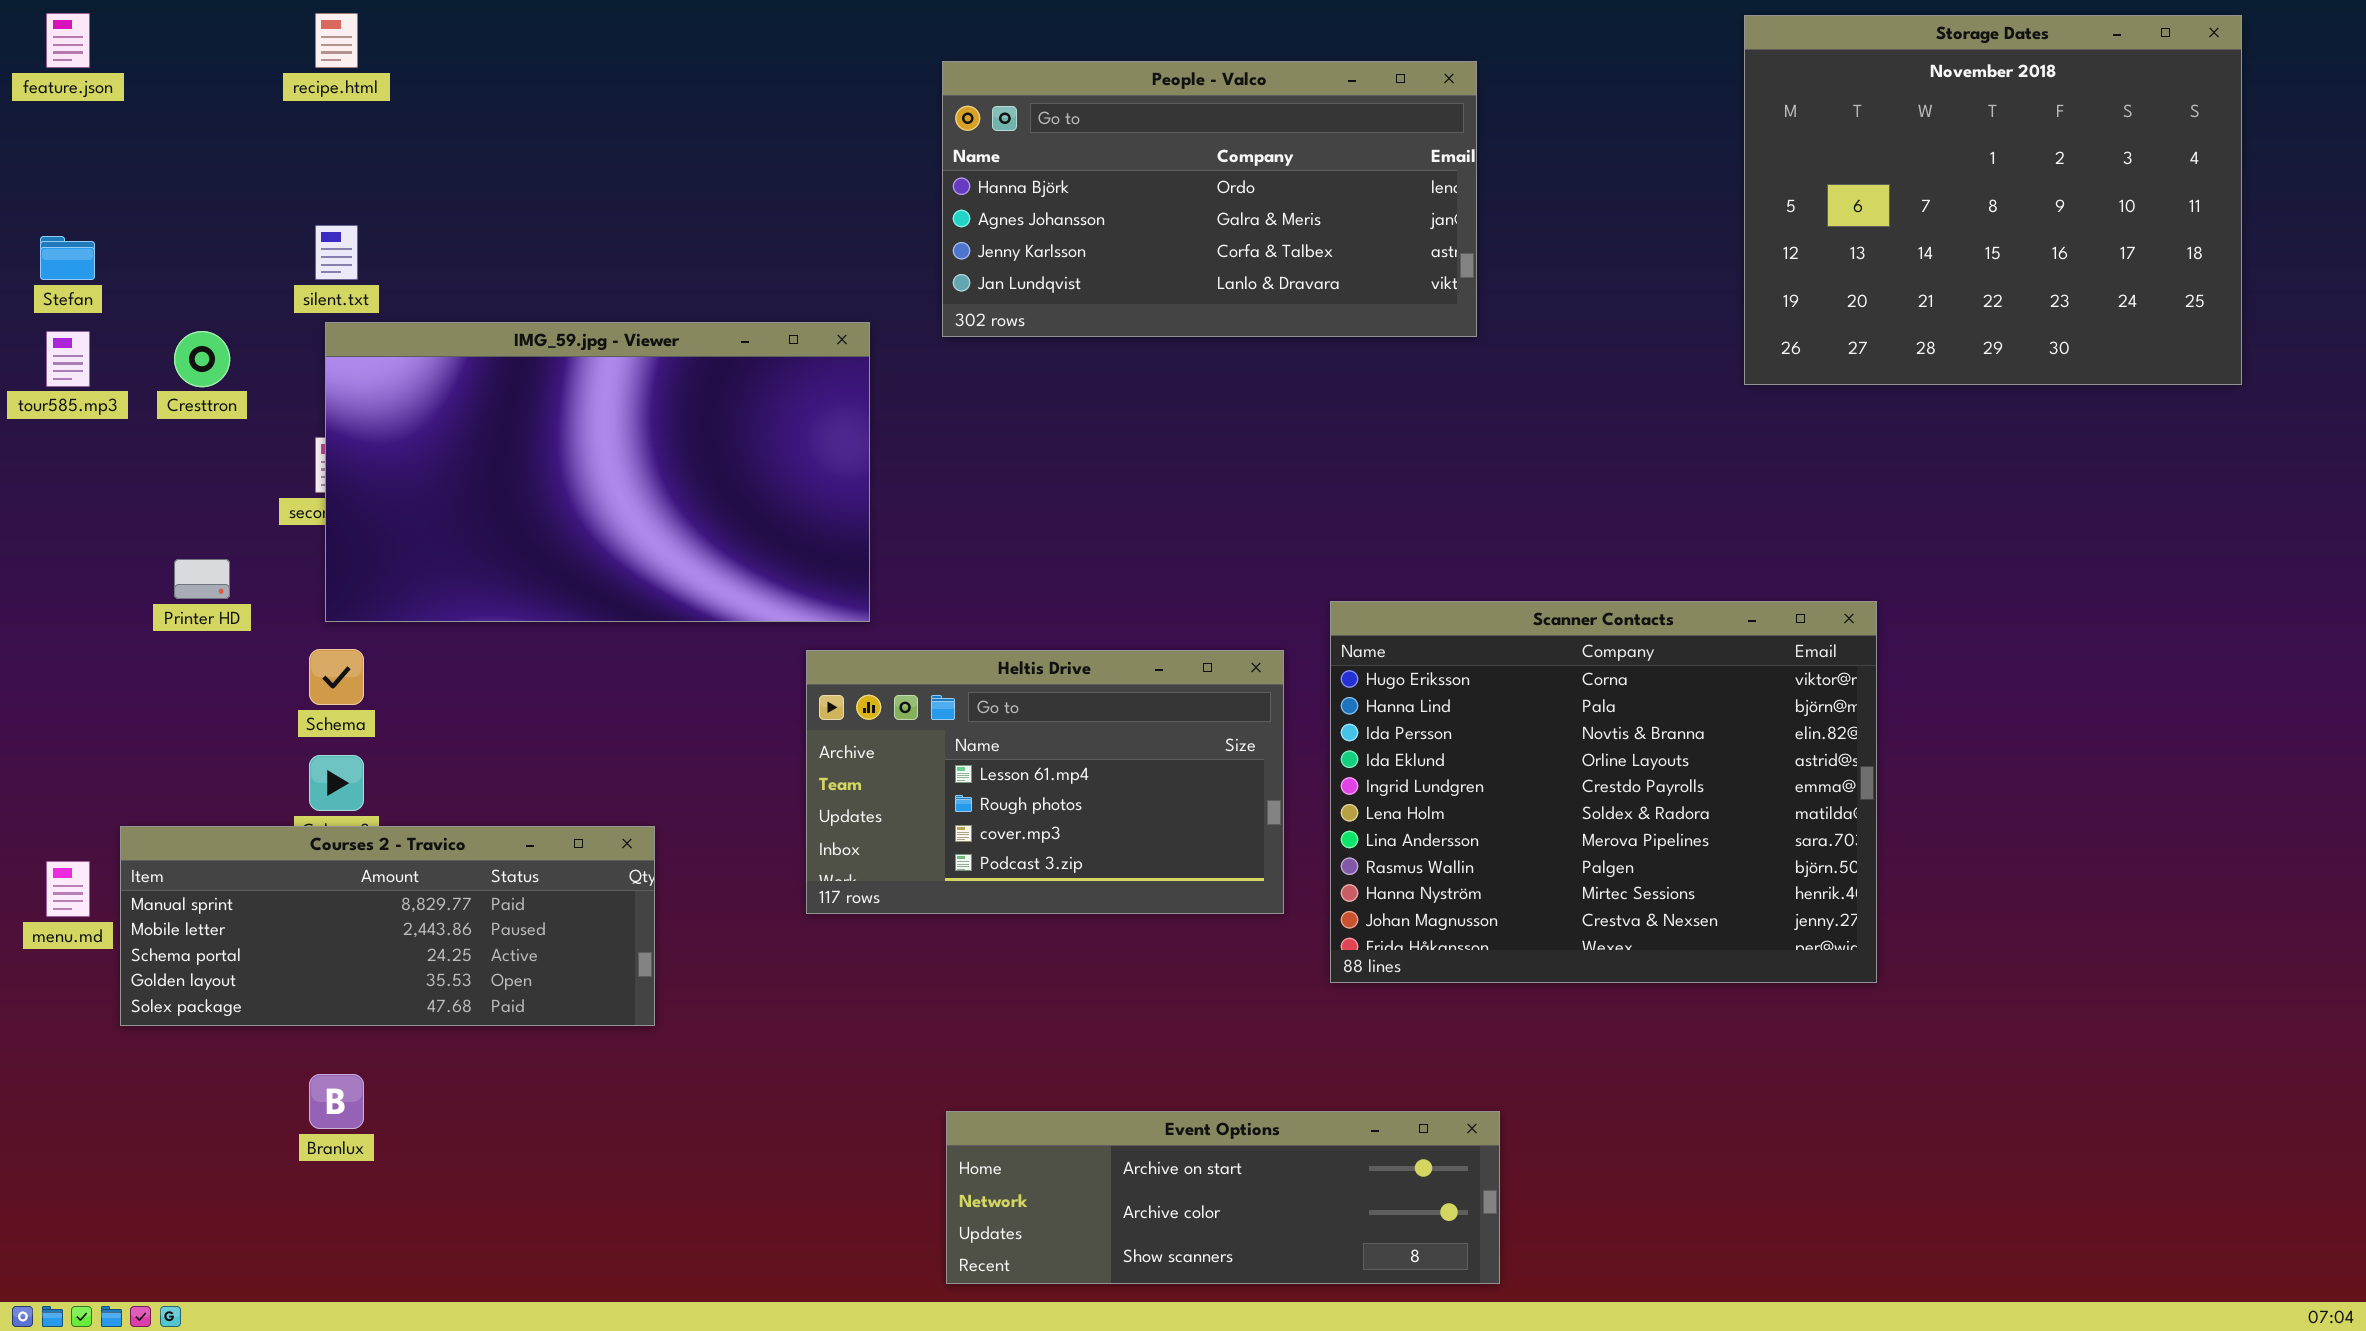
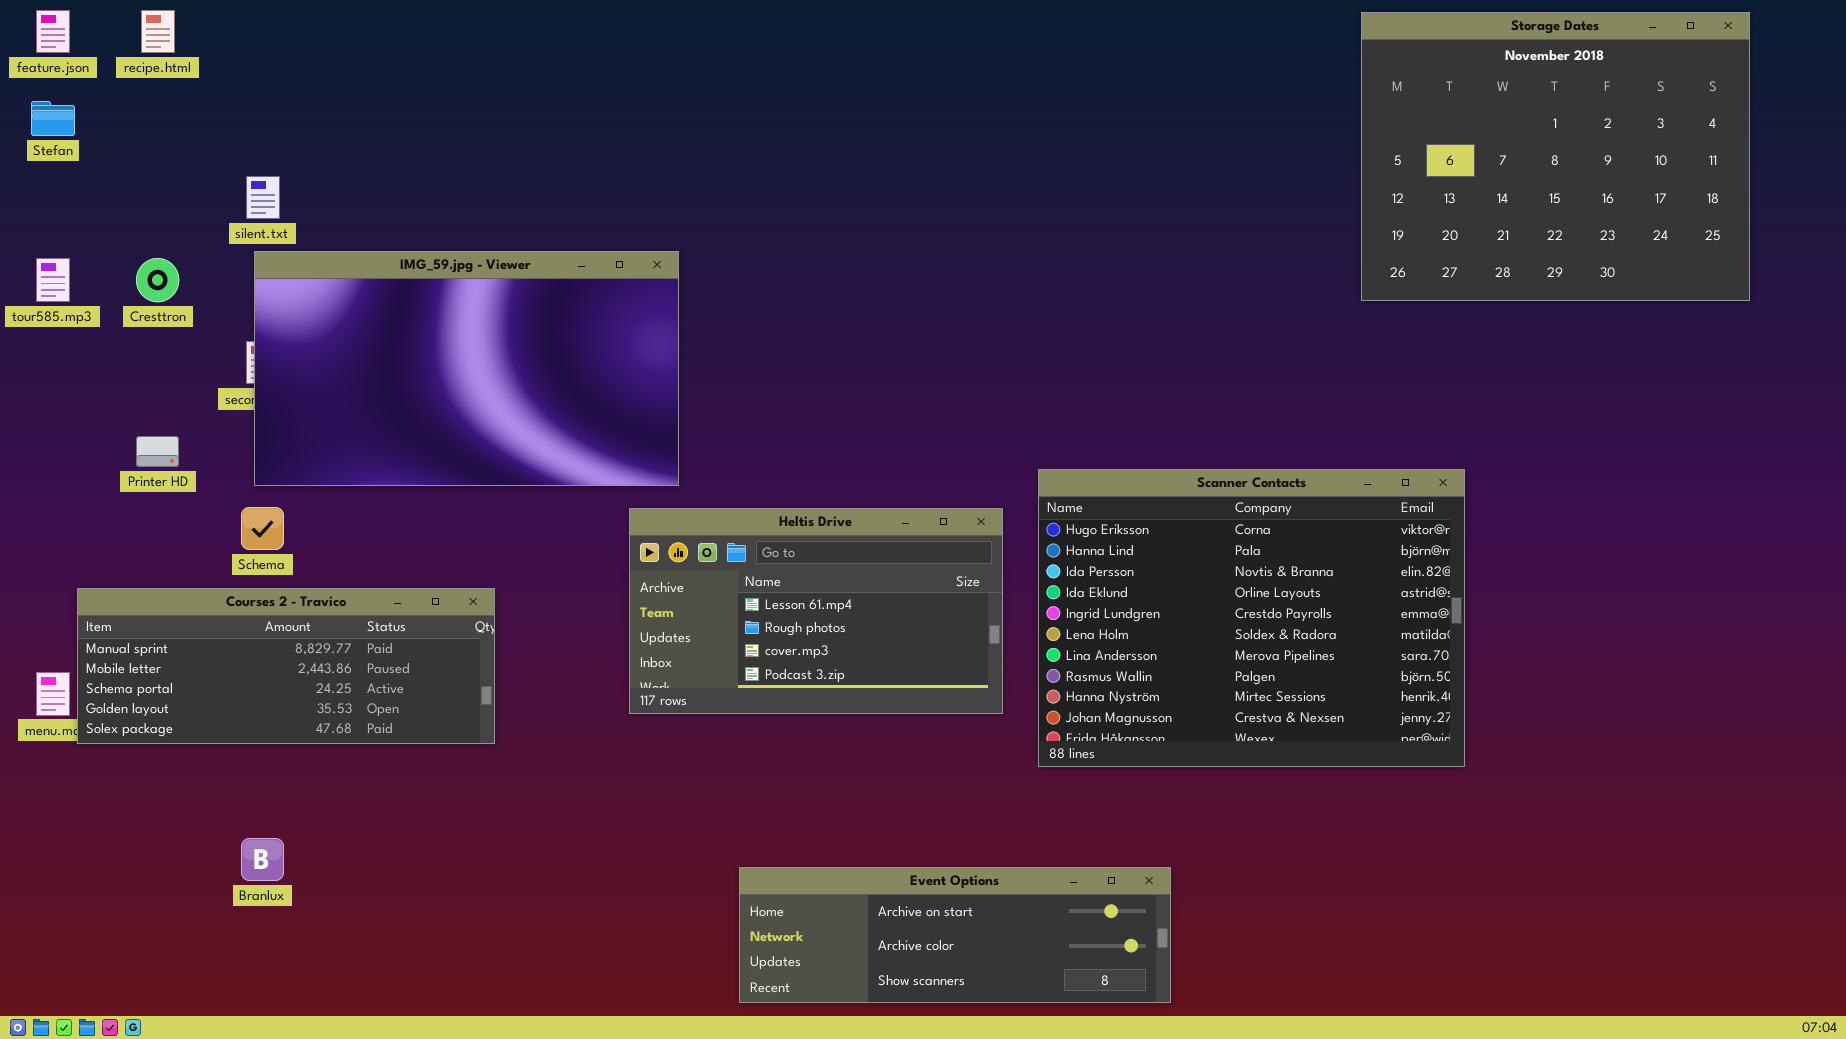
recipe.html: [315,13,358,68] -> [141,10,175,53], moved
People - Valco: [942,61,1477,337] -> none, closed
Stefan: [40,236,95,280] -> [31,101,75,136], moved
Courses 2 - Travico: [120,826,655,1026] -> [77,588,495,744], moved

